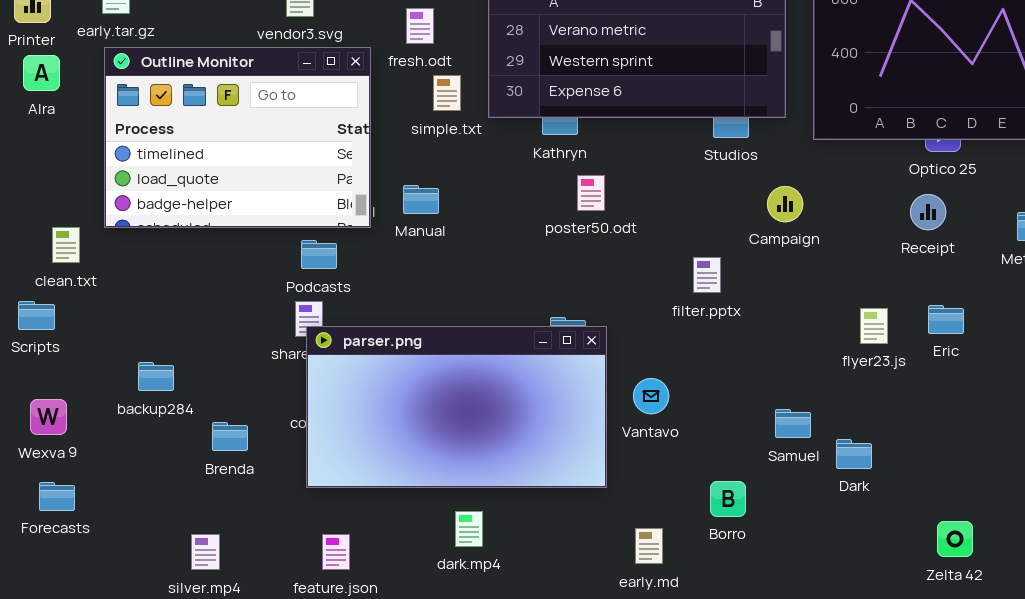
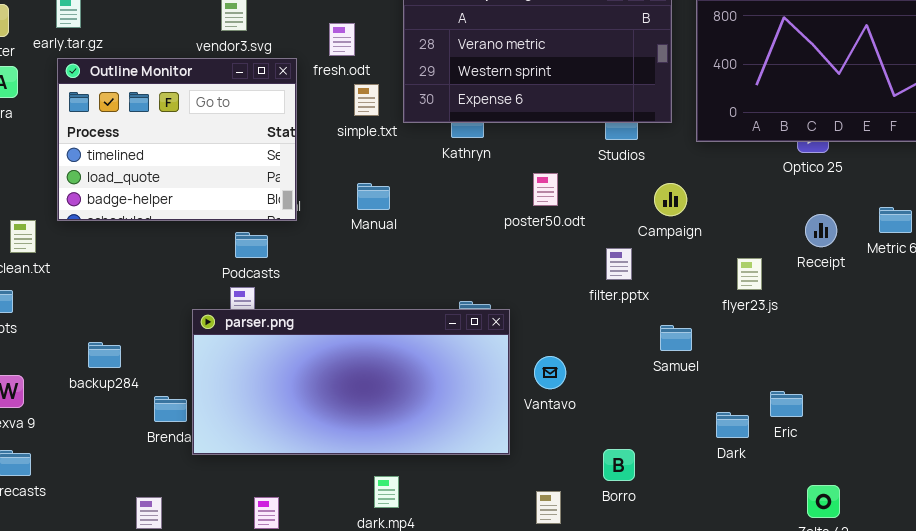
poster50.odt: [577,175,605,211] -> [533,173,558,206], moved
Manual: [403,185,439,214] -> [357,183,390,210], moved
Receipt: [910,194,946,230] -> [805,214,837,247], moved
filter.pptx: [693,257,721,293] -> [606,248,632,280], moved
Eric: [928,305,964,334] -> [770,391,803,417], moved
flyer23.js: [860,308,888,344] -> [737,258,762,290], moved
parser.png: [306,326,607,488] -> [192,309,510,455], resized
Samuel: [775,409,811,438] -> [660,325,692,351], moved

